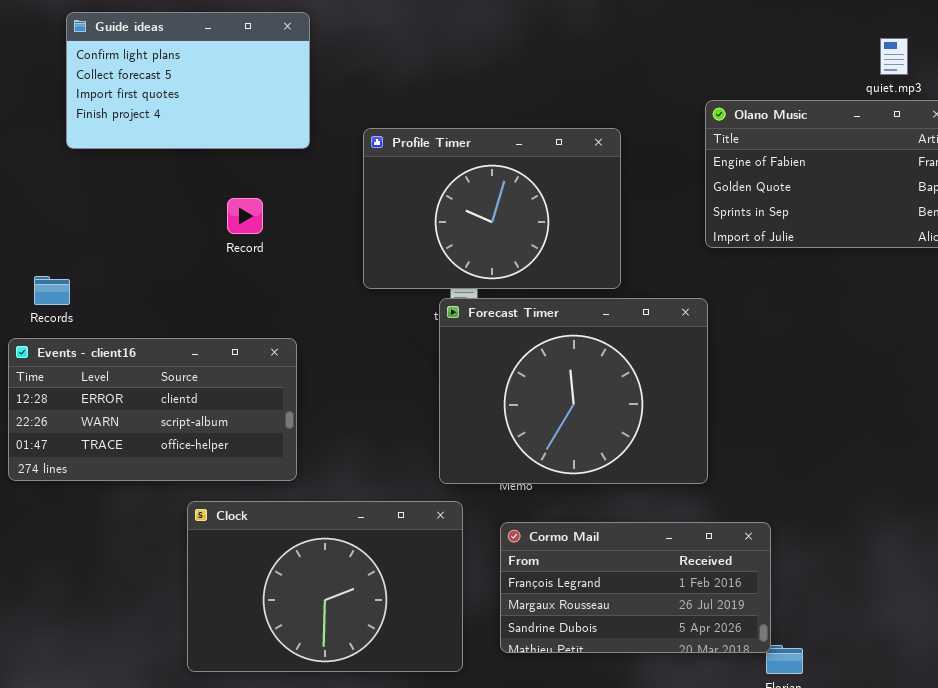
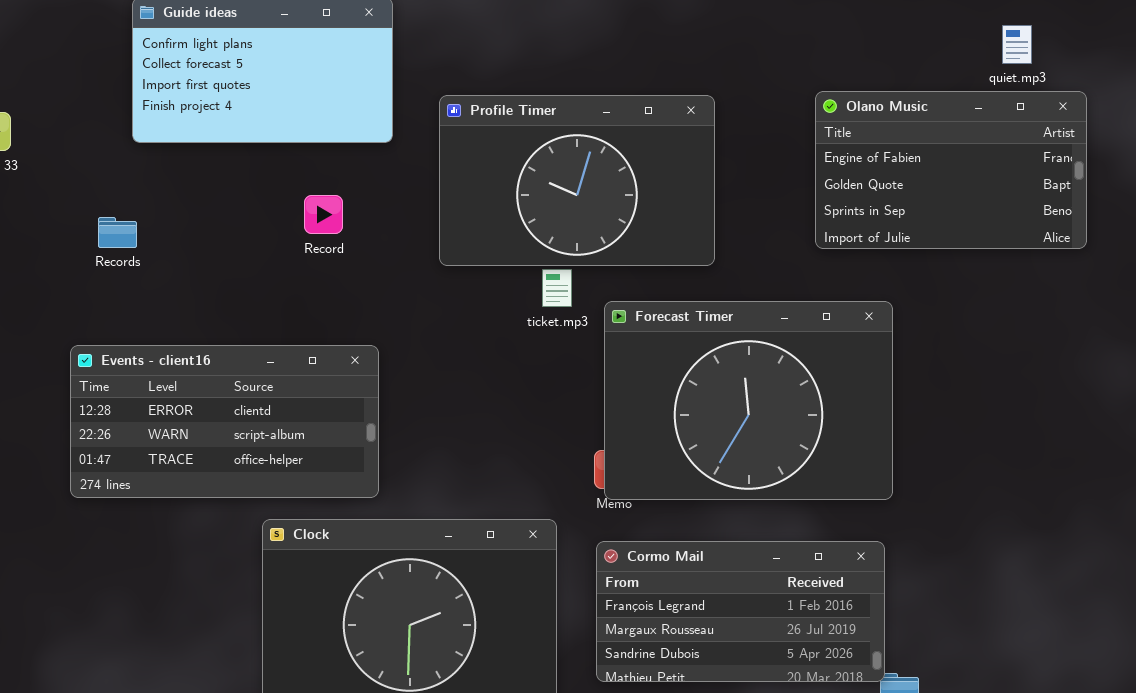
Profile Timer: [363,128,621,289] -> [439,95,715,266], moved
Records: [34,276,70,305] -> [98,217,137,248], moved
Forecast Timer: [439,298,708,484] -> [604,301,893,500], moved

